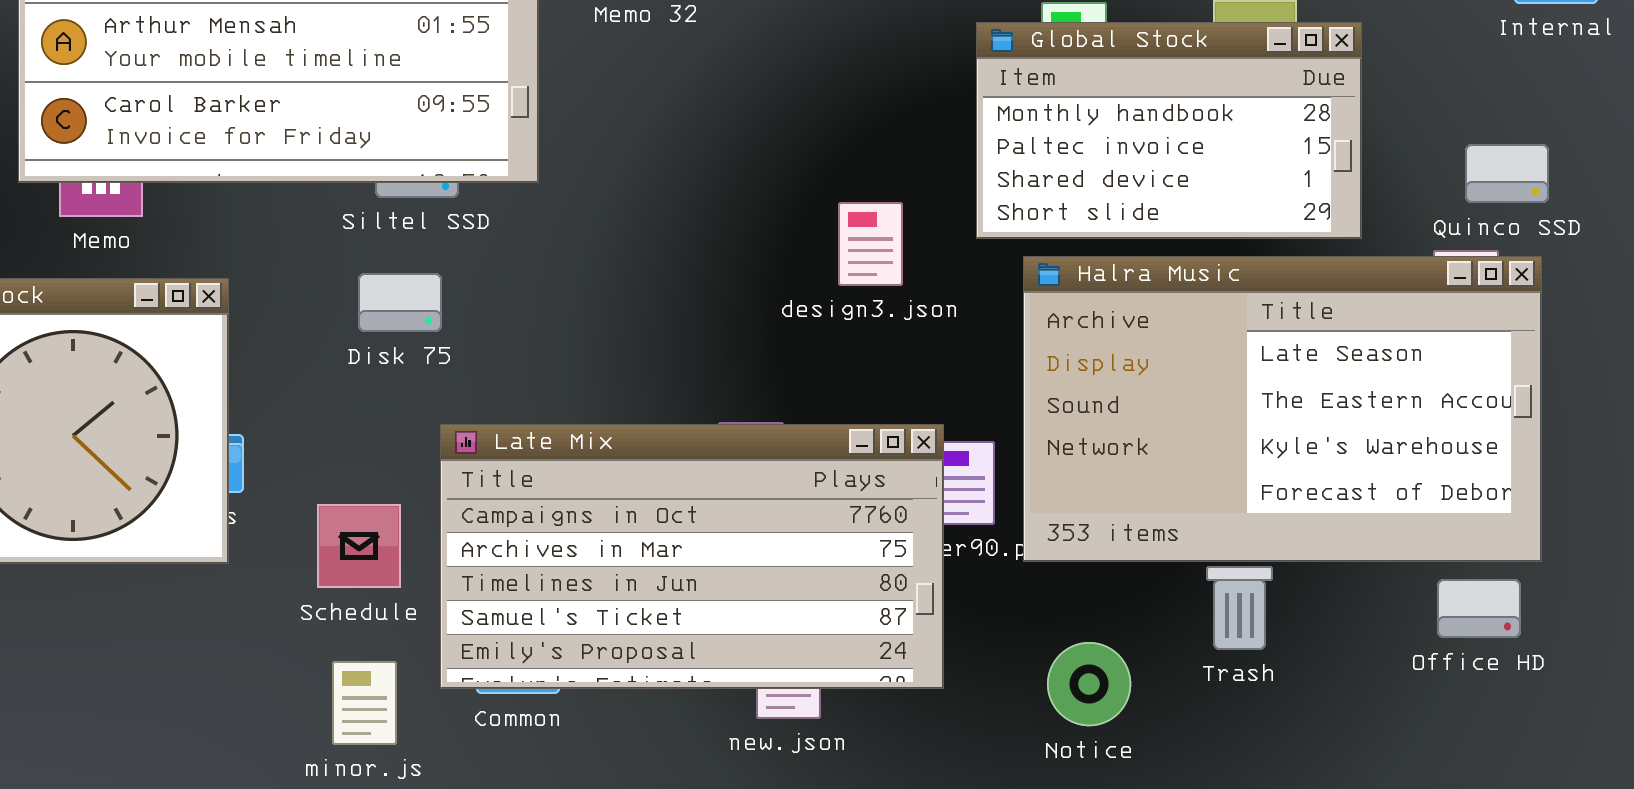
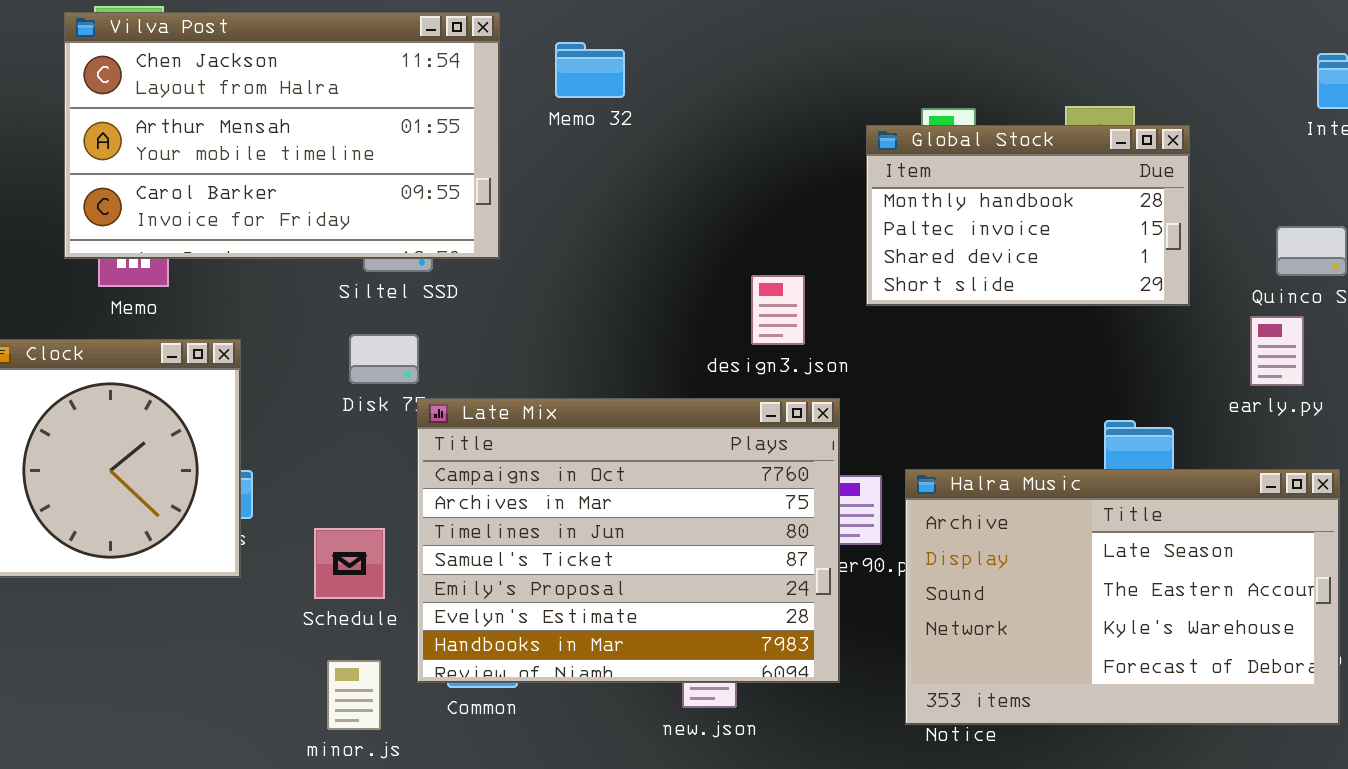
Halra Music: [1023,256,1542,562] -> [905,469,1340,725], moved
Late Mix: [440,424,944,689] -> [417,398,840,683], resized

